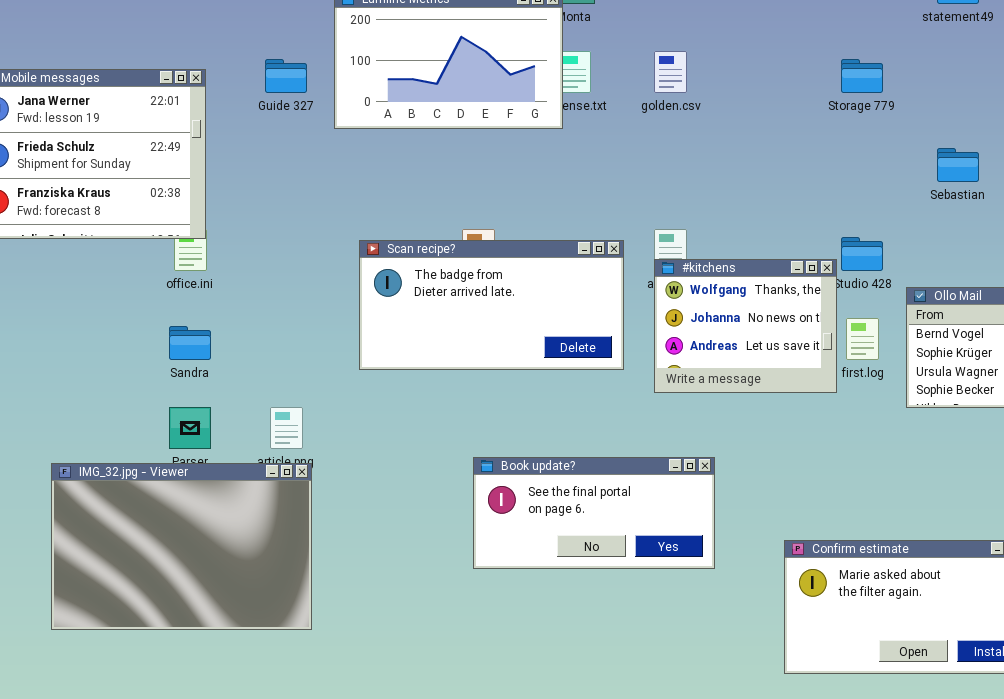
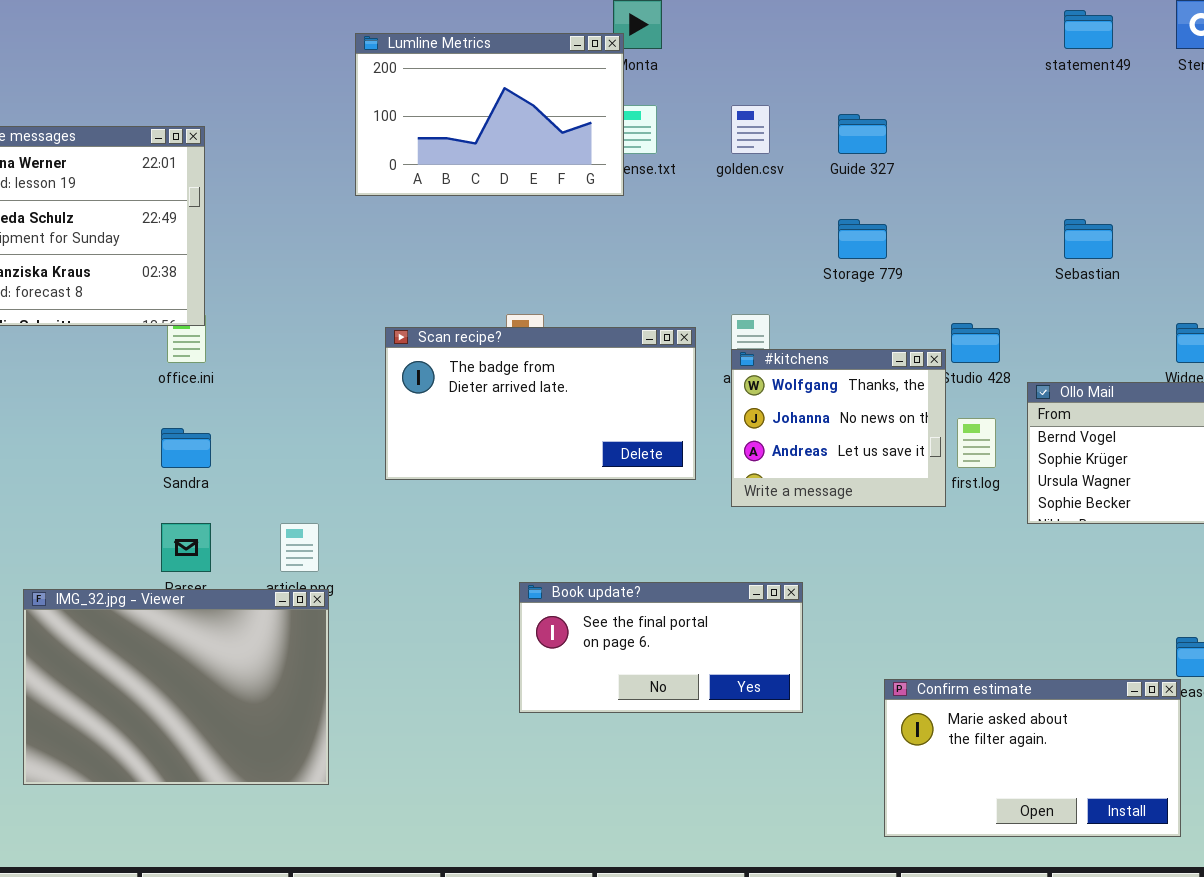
Guide 327: [265,59,307,93] -> [838,114,887,154], moved
Storage 779: [841,59,883,93] -> [838,219,887,259], moved

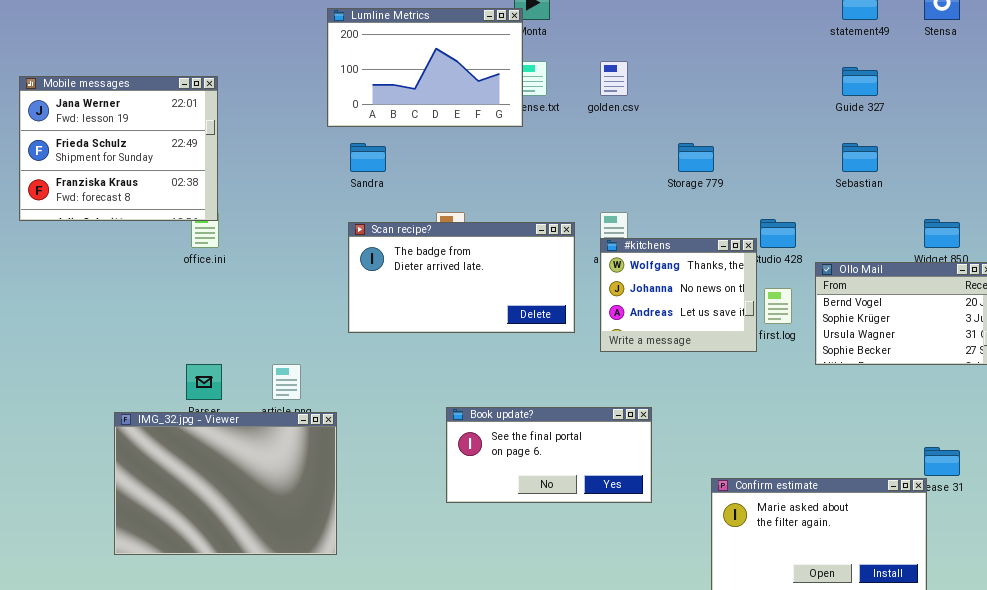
Guide 327: [838,114,887,154] -> [842,67,878,96], moved
Sandra: [161,428,211,468] -> [350,143,386,172], moved
IMG_32.jpg - Viewer: [23,589,329,785] -> [114,412,337,555], moved

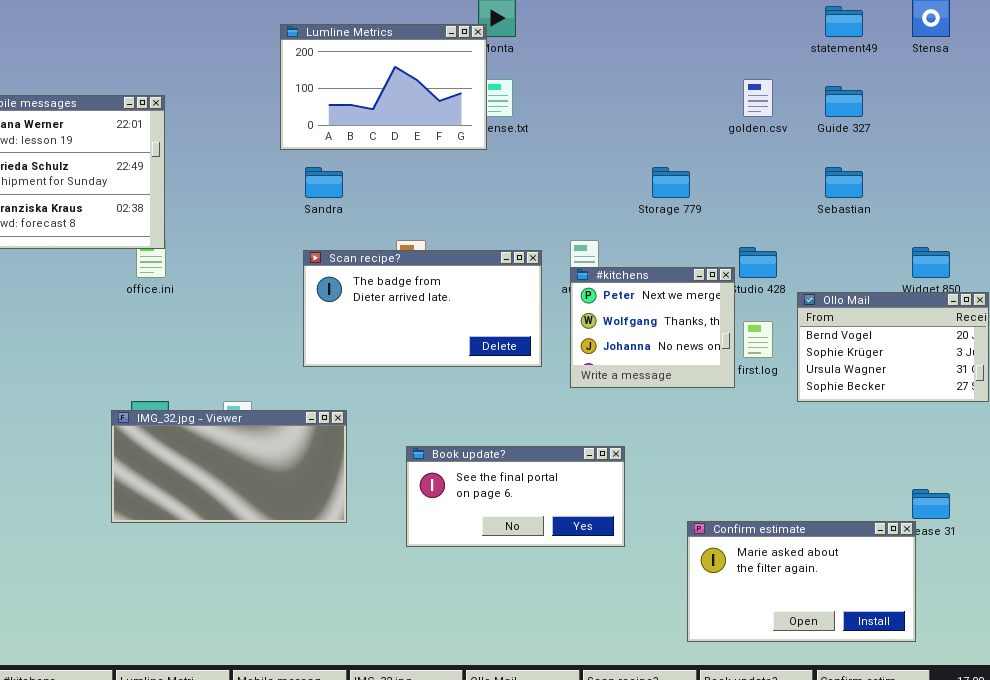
golden.csv: [600,61,628,96] -> [743,79,773,117], moved
#kitchens: [600,238,757,352] -> [570,267,735,388], scrolled up 1 row
IMG_32.jpg - Viewer: [114,412,337,555] -> [111,410,347,523], moved, resized

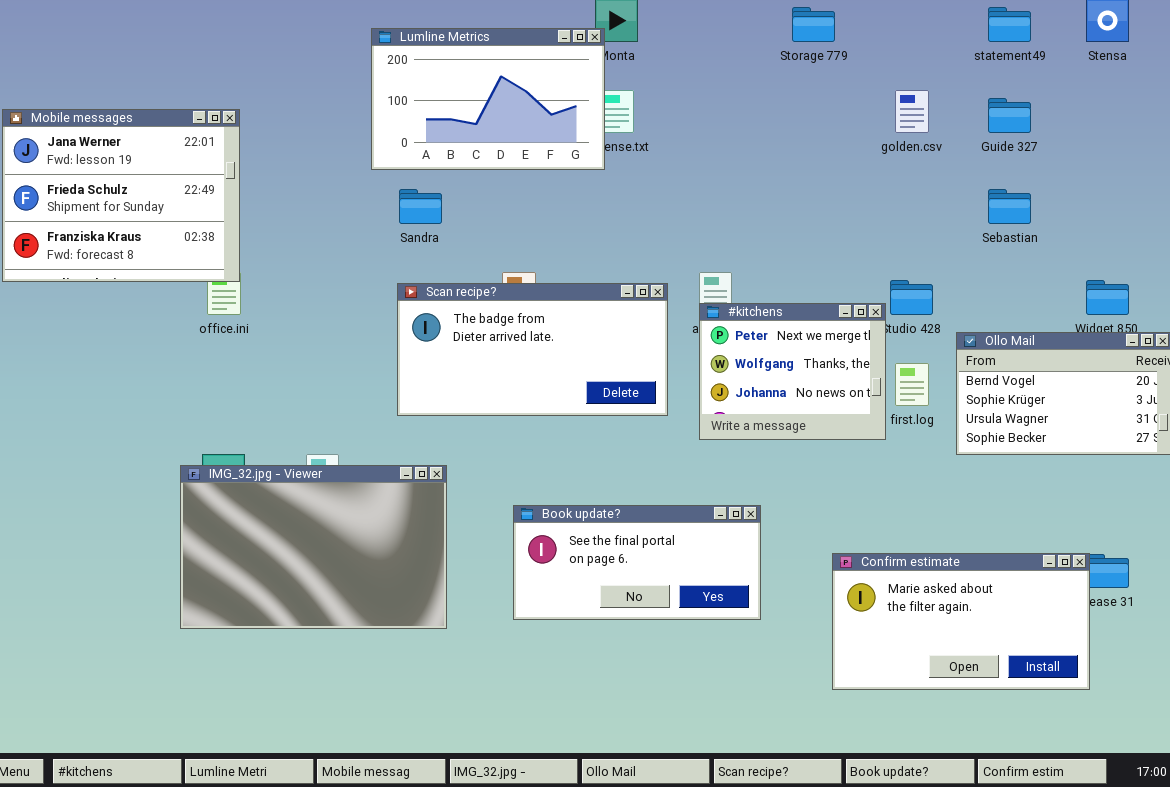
Storage 779: [652,167,690,198] -> [792,7,835,42], moved
IMG_32.jpg - Viewer: [111,410,347,523] -> [180,465,447,629], resized
Confirm estimate: [687,521,916,642] -> [832,553,1090,690], moved

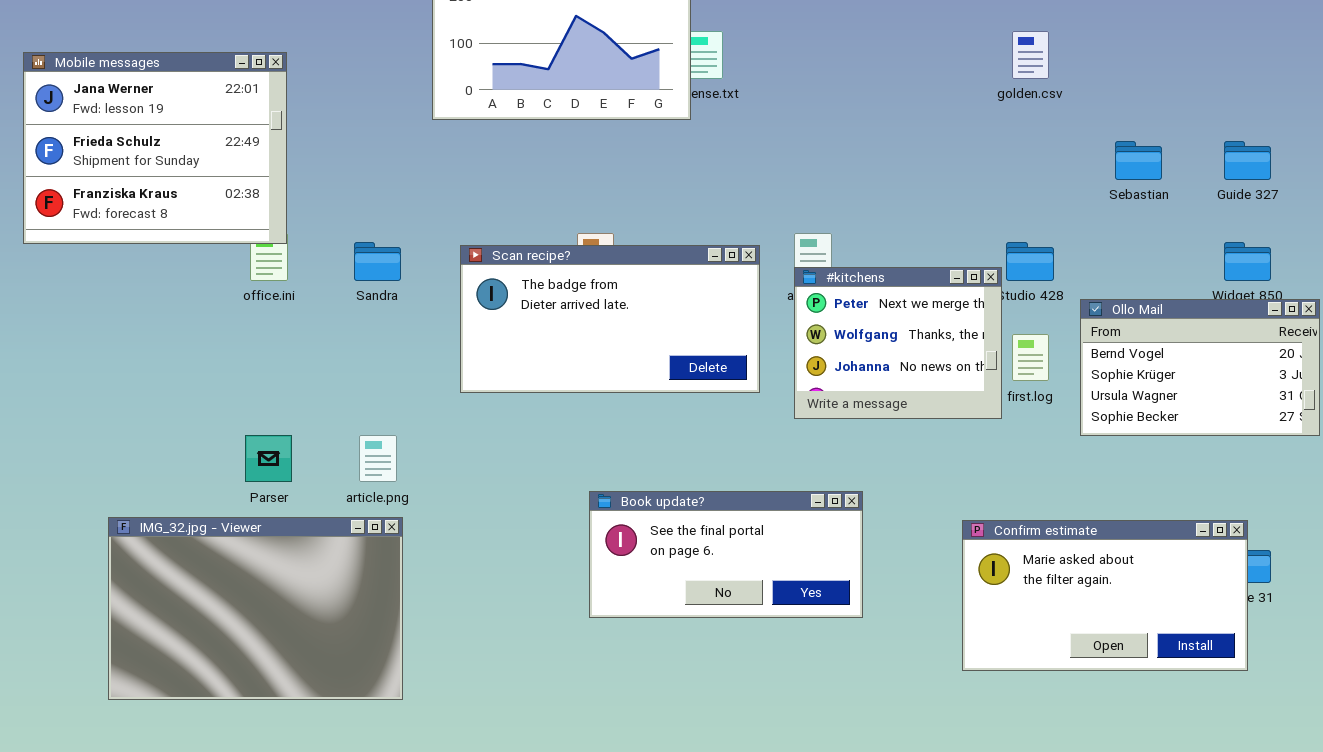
Guide 327: [988,98,1031,133] -> [1224,141,1271,180], moved
Sandra: [399,189,442,224] -> [354,242,401,281], moved
IMG_32.jpg - Viewer: [180,465,447,629] -> [108,517,403,700], moved
Confirm estimate: [832,553,1090,690] -> [962,520,1248,671], moved

